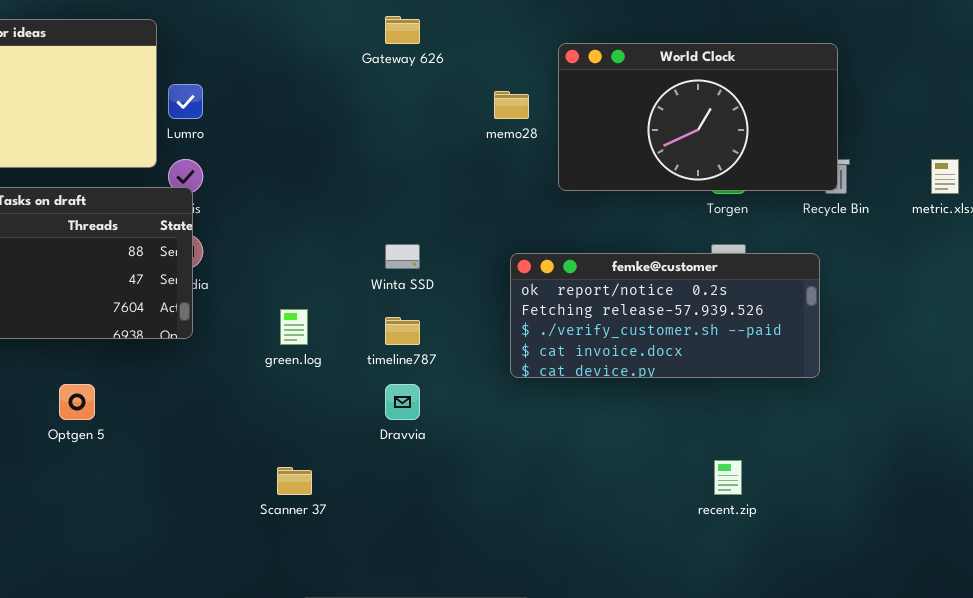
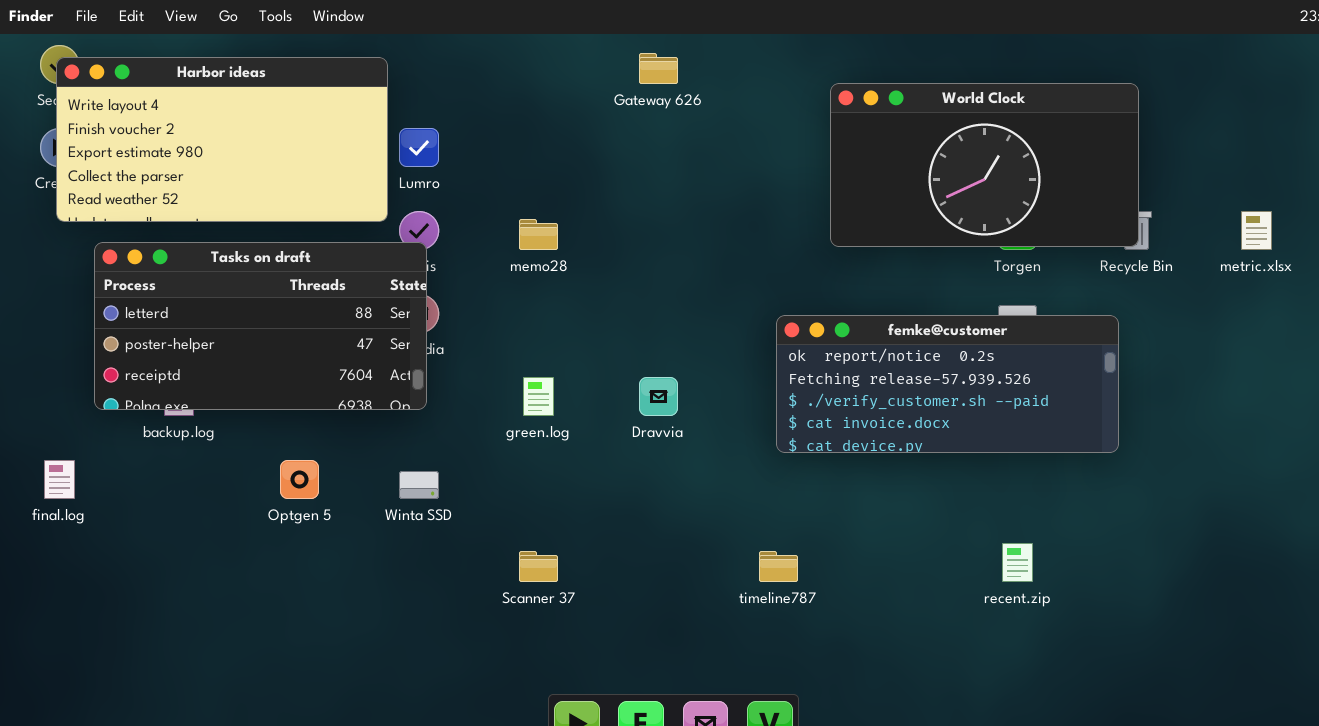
memo28: [494,91,529,119] -> [519,219,558,250], moved
Winta SSD: [385,244,420,269] -> [399,471,439,499], moved
timeline787: [385,317,420,345] -> [759,551,798,582], moved
Dravvia: [385,384,420,420] -> [639,377,678,416], moved

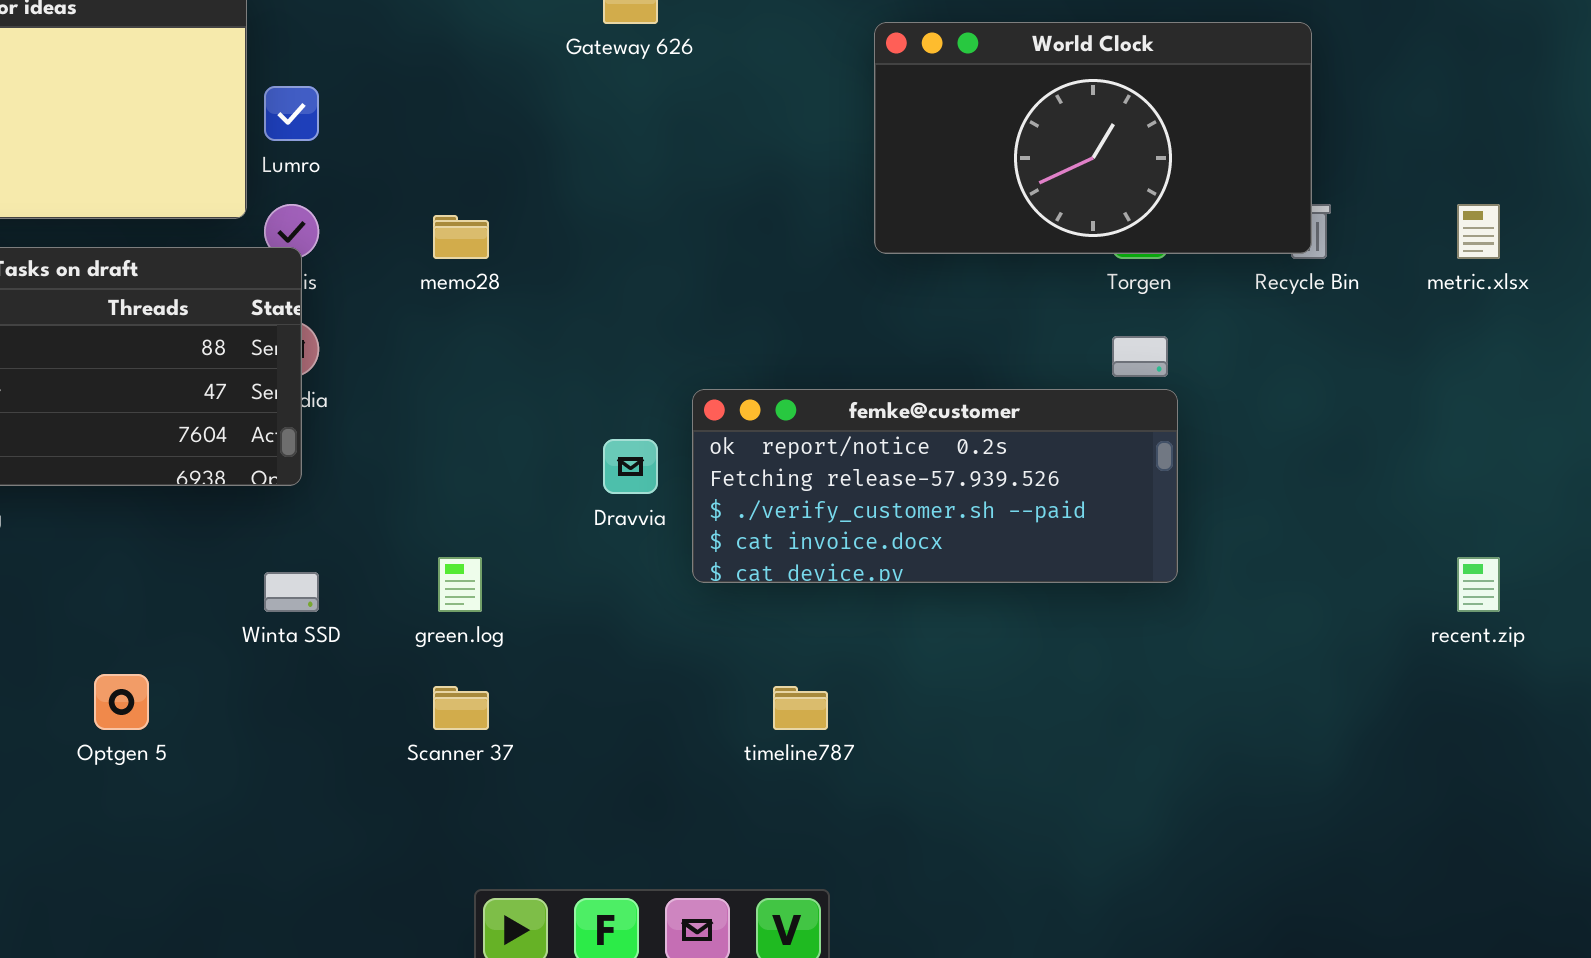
femke@customer: [776,315,1119,453] -> [692,389,1178,583], moved
green.log: [523,377,554,416] -> [438,557,482,612], moved
Optgen 5: [280,460,319,499] -> [94,674,149,730], moved
recent.zip: [1002,543,1033,582] -> [1457,557,1500,612], moved

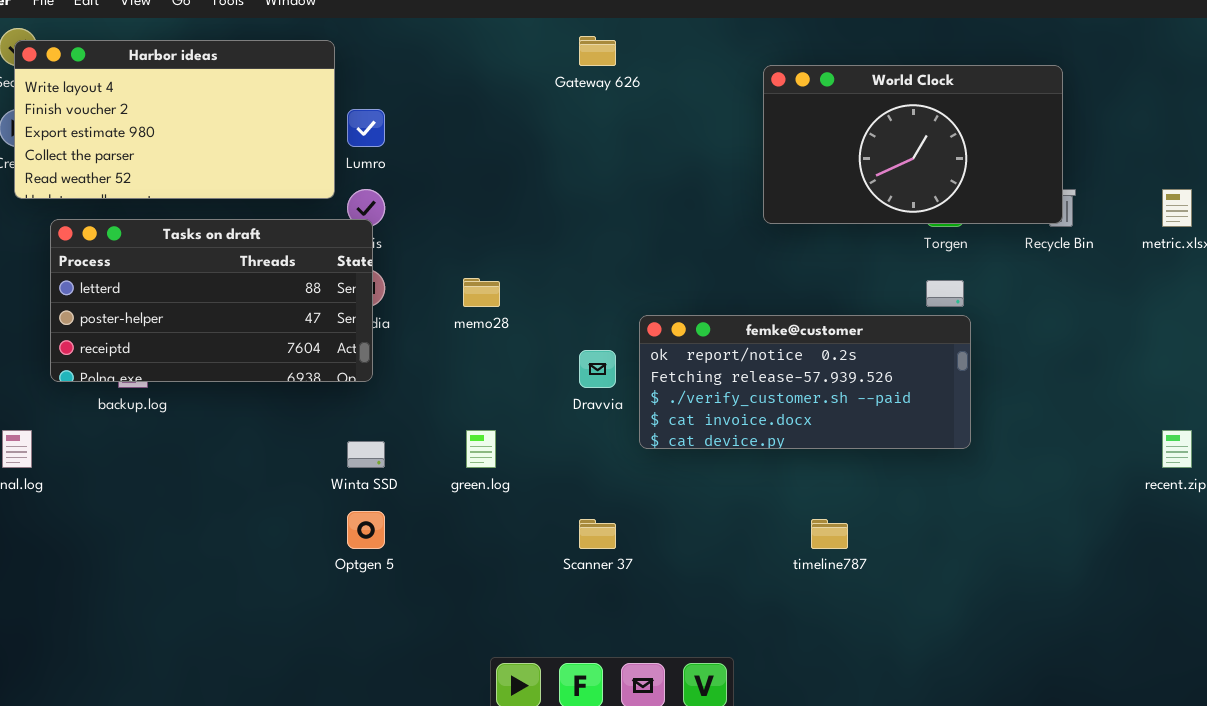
memo28: [433,215,489,259] -> [463,278,500,307], moved
Optgen 5: [94,674,149,730] -> [347,511,385,549], moved
Scanner 37: [433,686,489,730] -> [579,519,616,549], moved
timeline787: [773,686,828,730] -> [811,519,848,549], moved

